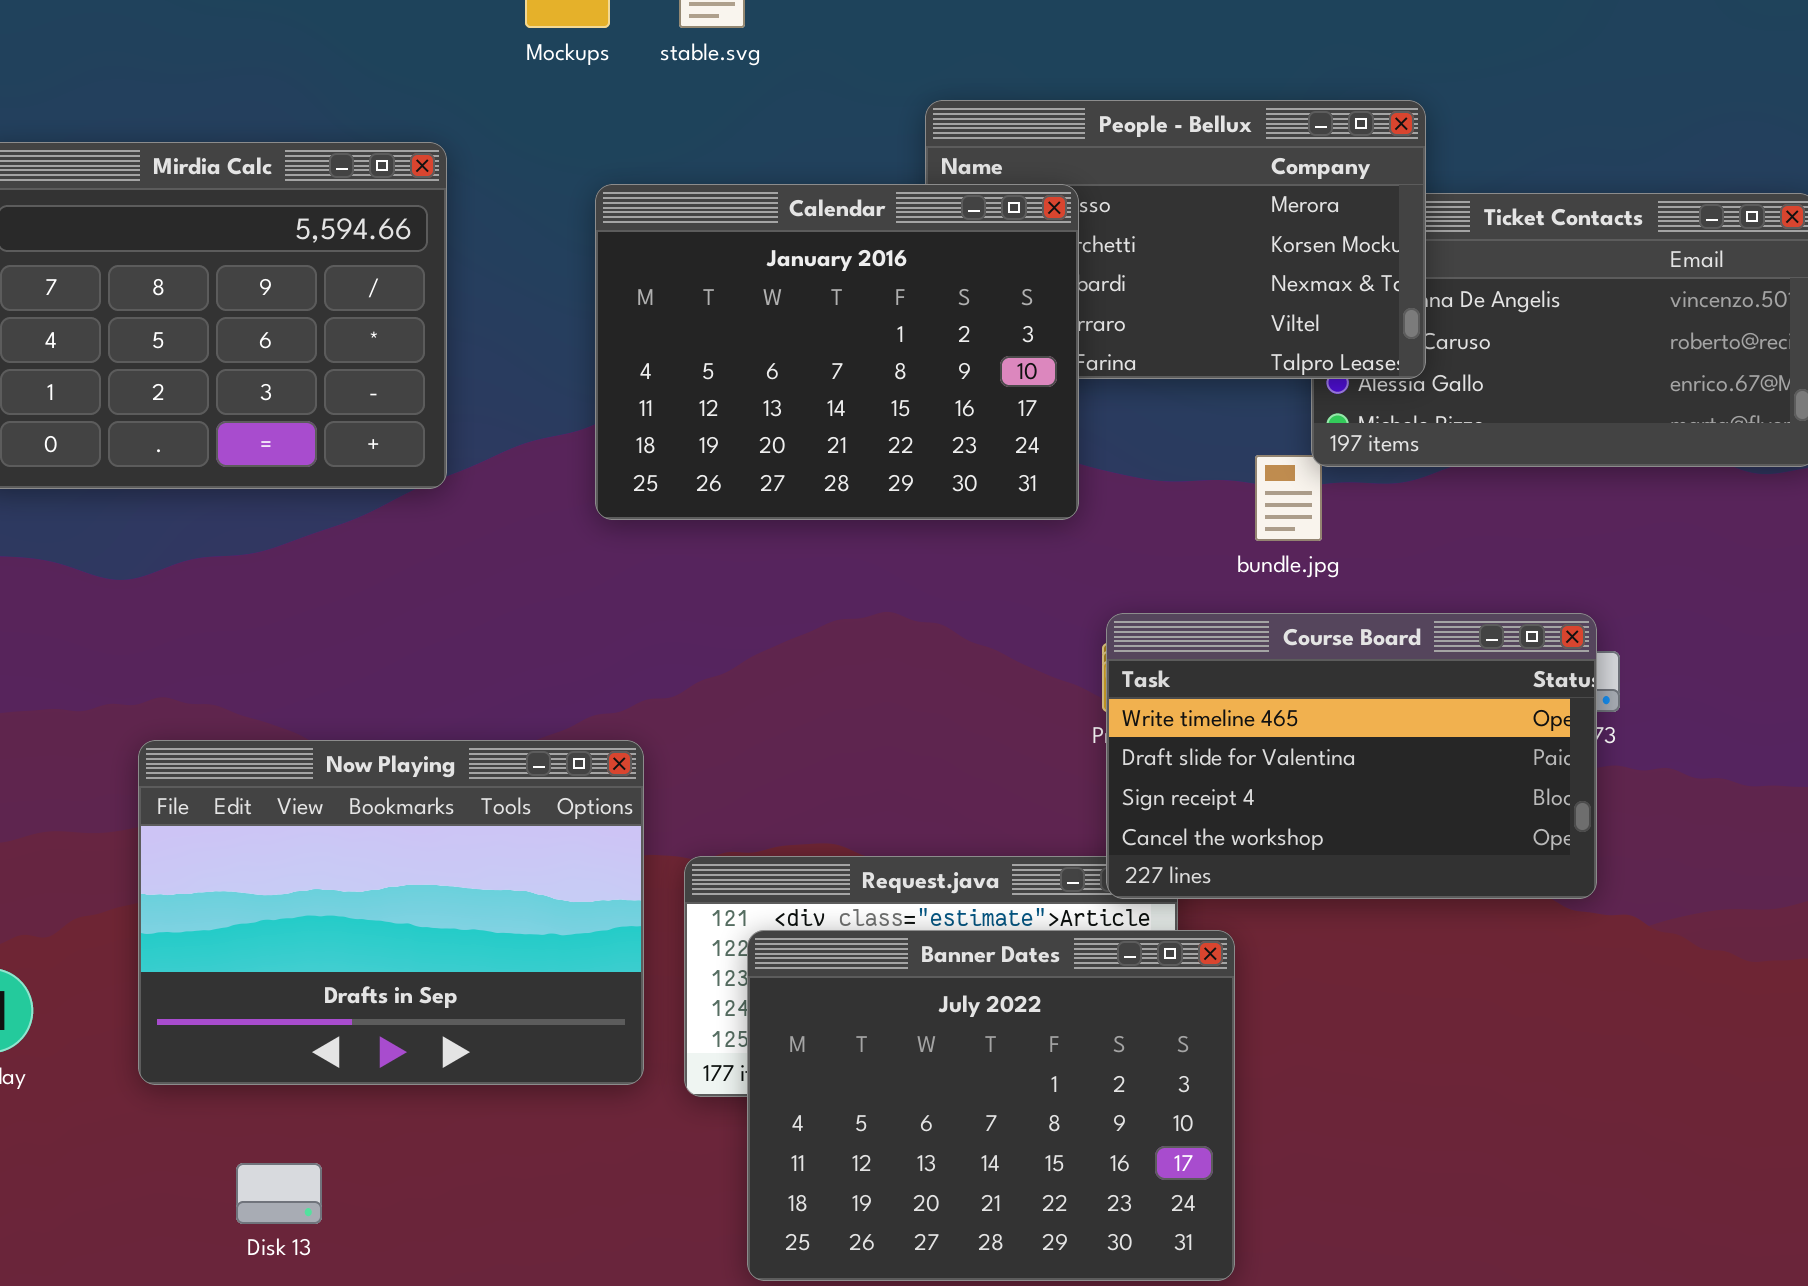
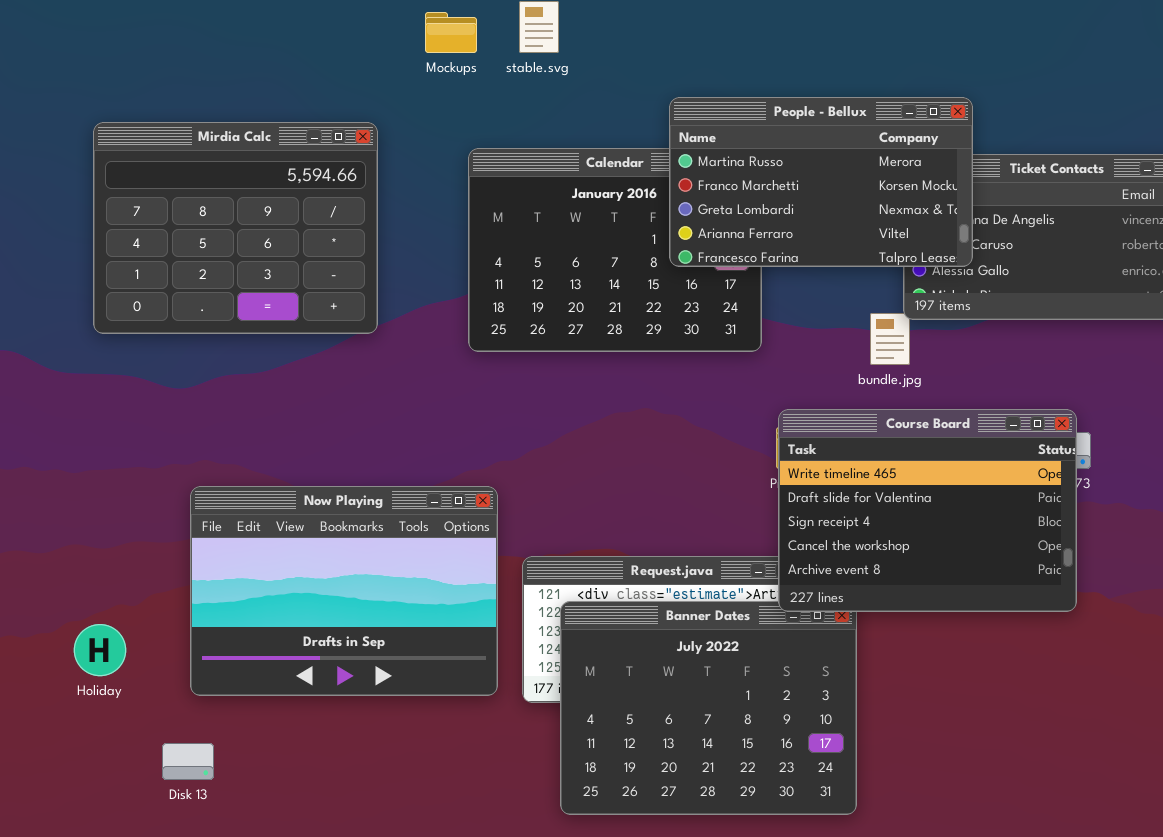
People - Bellux: [925,100,1426,379] -> [669,97,973,267], raised
Course Board: [1106,613,1597,899] -> [778,409,1077,612], resized
Disk 13: [236,1163,322,1224] -> [162,743,214,780], moved

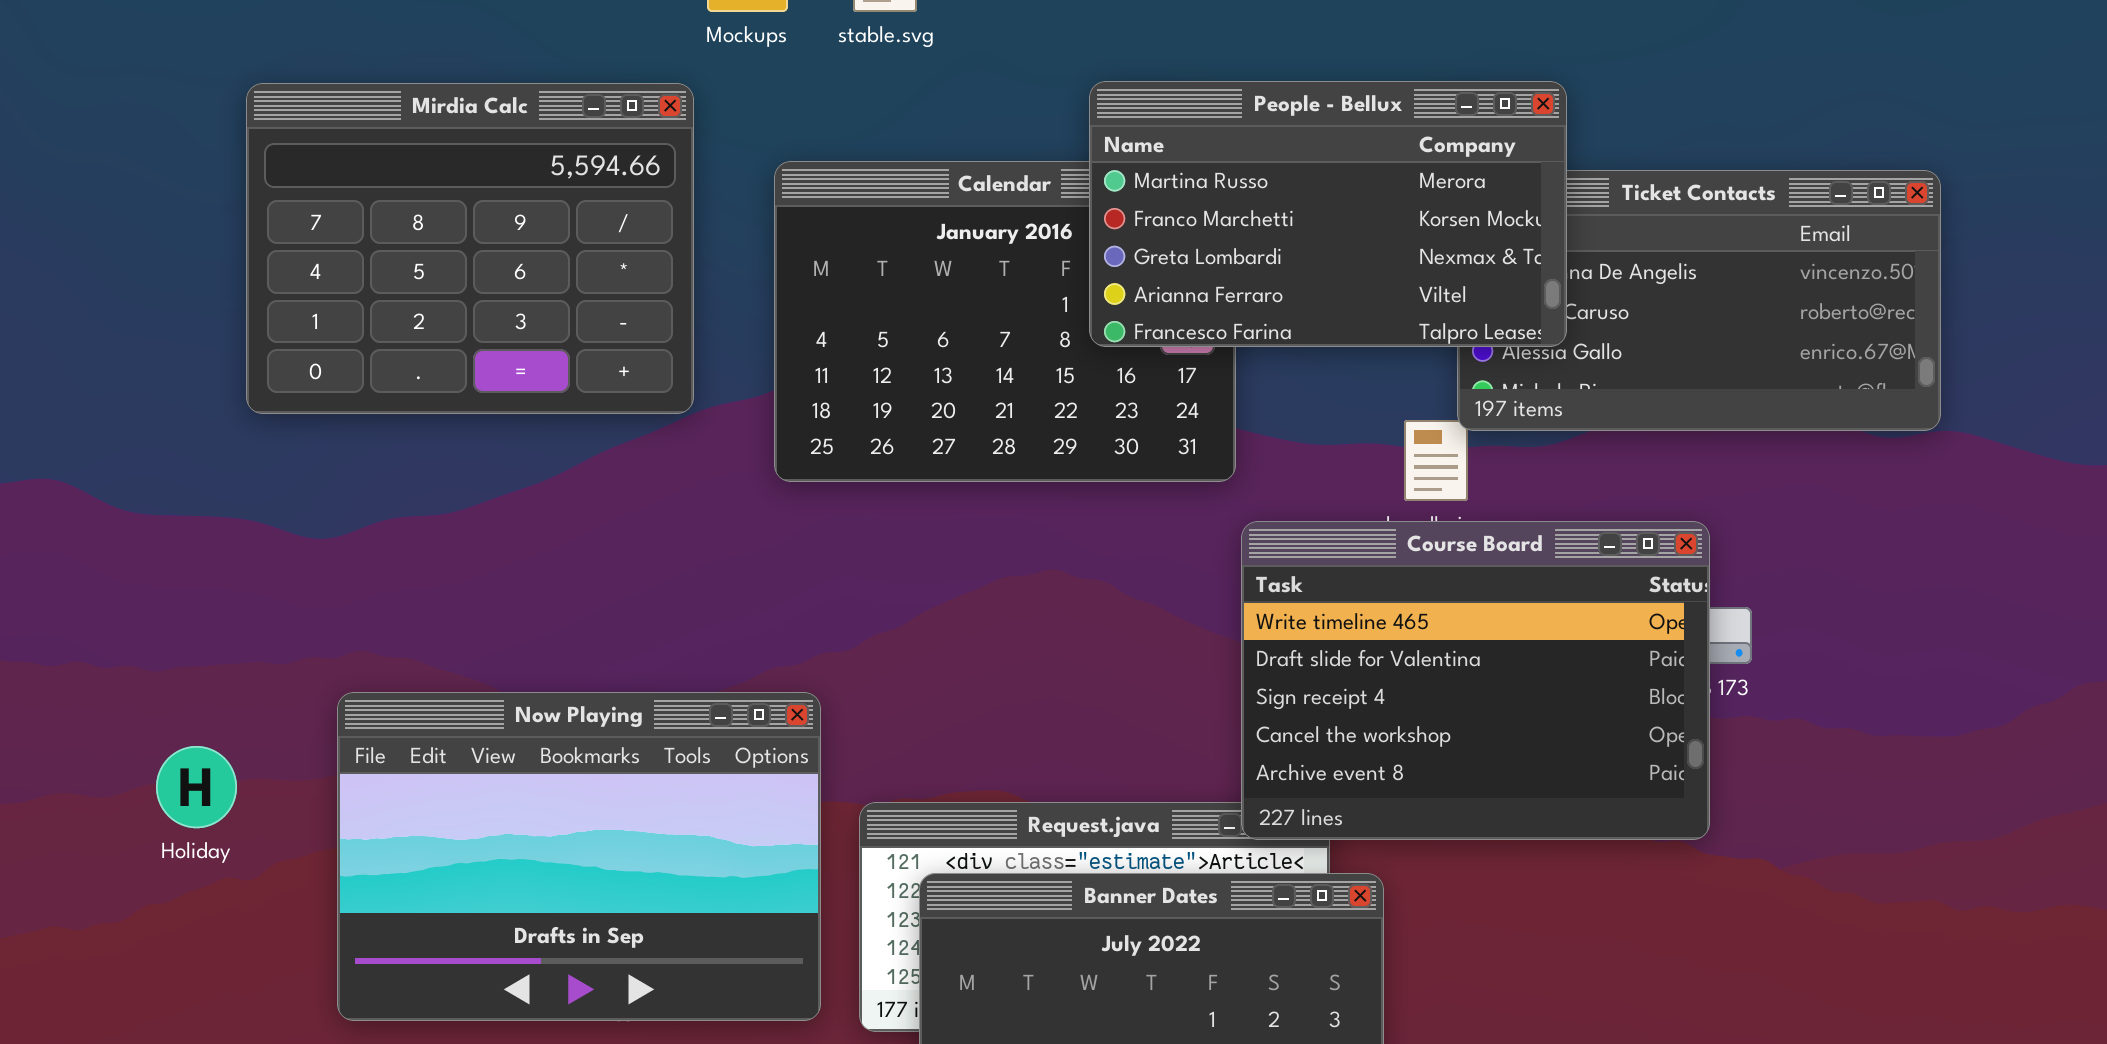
Mirdia Calc: [93,122,378,334] -> [246,83,694,414], moved
Course Board: [778,409,1077,612] -> [1241,521,1710,840], moved
Holiday: [74,624,126,676] -> [156,746,237,828], moved

